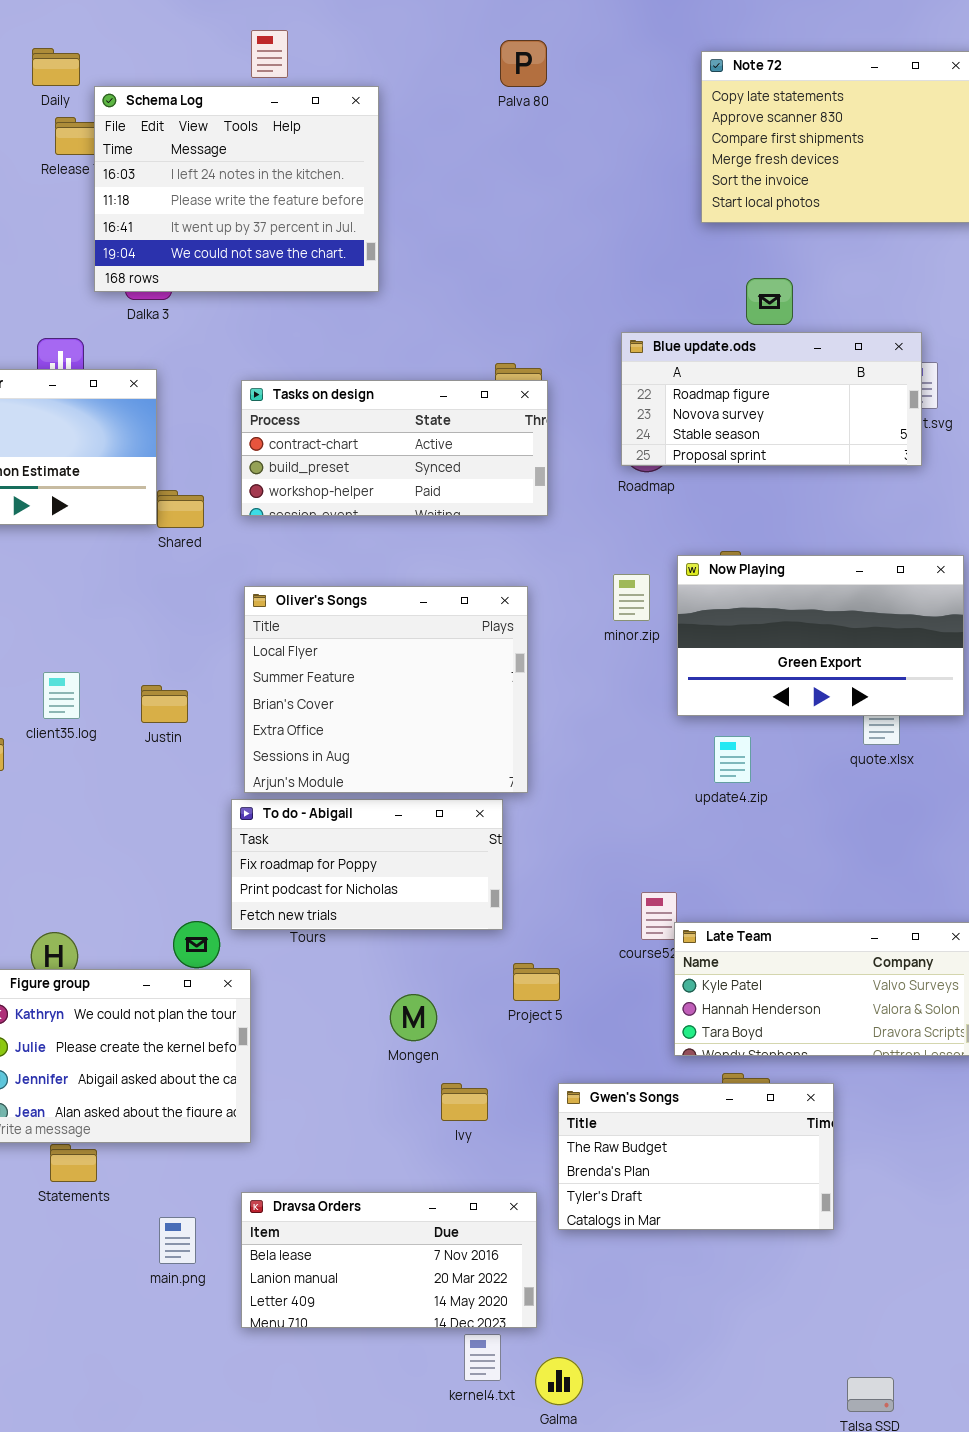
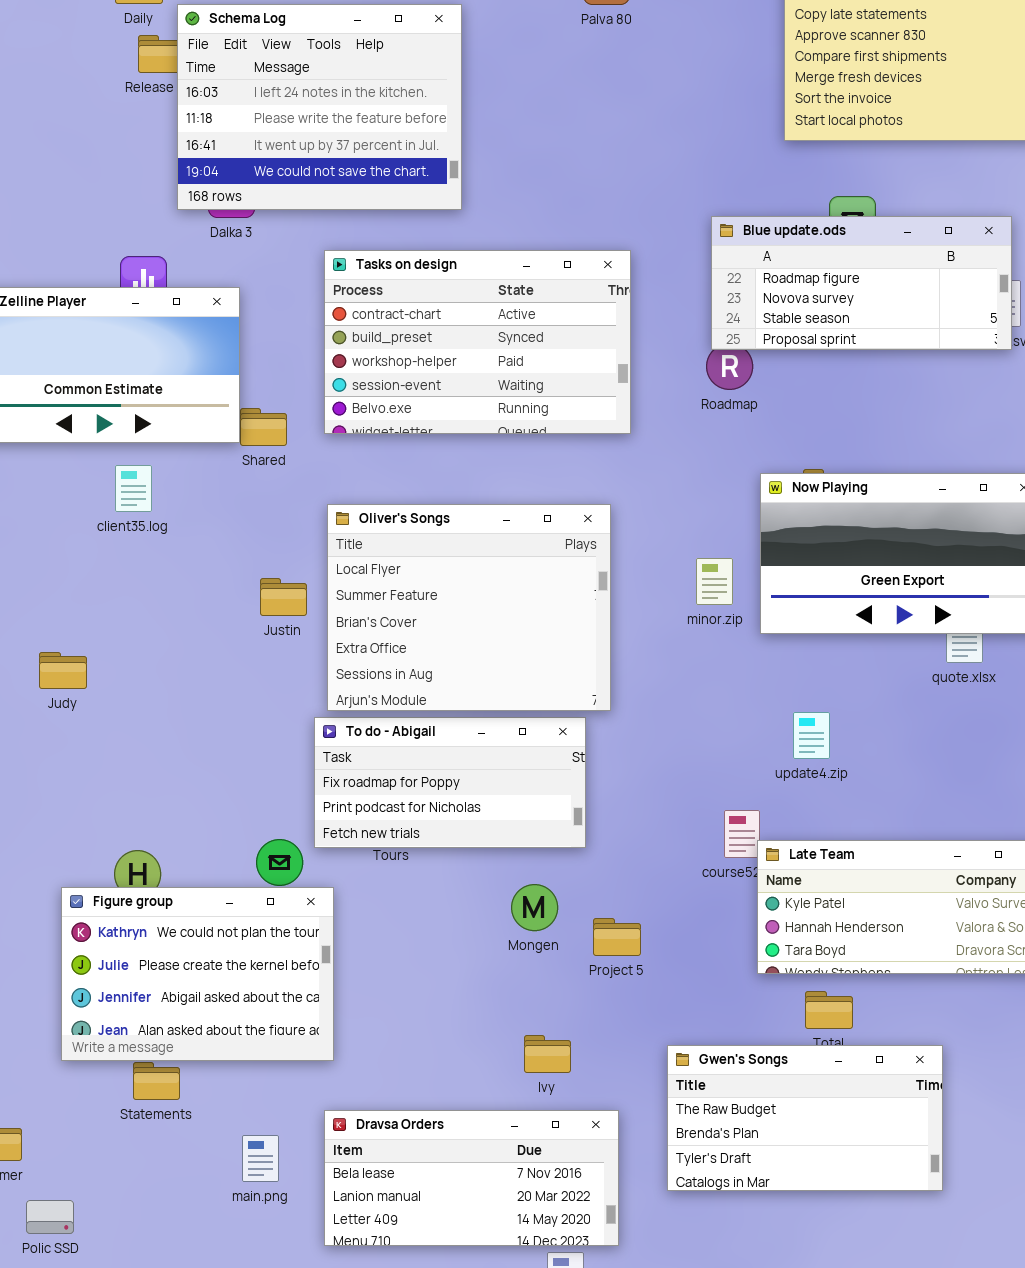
Blue update.ods: [621,332,922,466] -> [711,216,1012,350], moved
Tasks on design: [241,380,548,516] -> [324,250,631,434], resized
minor.zip: [613,574,650,621] -> [696,558,733,605], moved
client35.log: [43,672,80,719] -> [115,465,152,512], moved
Justin: [141,685,188,723] -> [260,578,307,616], moved
update4.zip: [714,736,751,783] -> [793,712,830,759], moved
Project 5: [513,963,560,1001] -> [593,918,641,956], moved
Mongen: [390,994,437,1041] -> [511,884,558,931], moved
Ivy: [441,1083,488,1121] -> [524,1035,571,1073], moved
Gwen's Songs: [558,1083,834,1230] -> [667,1045,943,1191], moved

